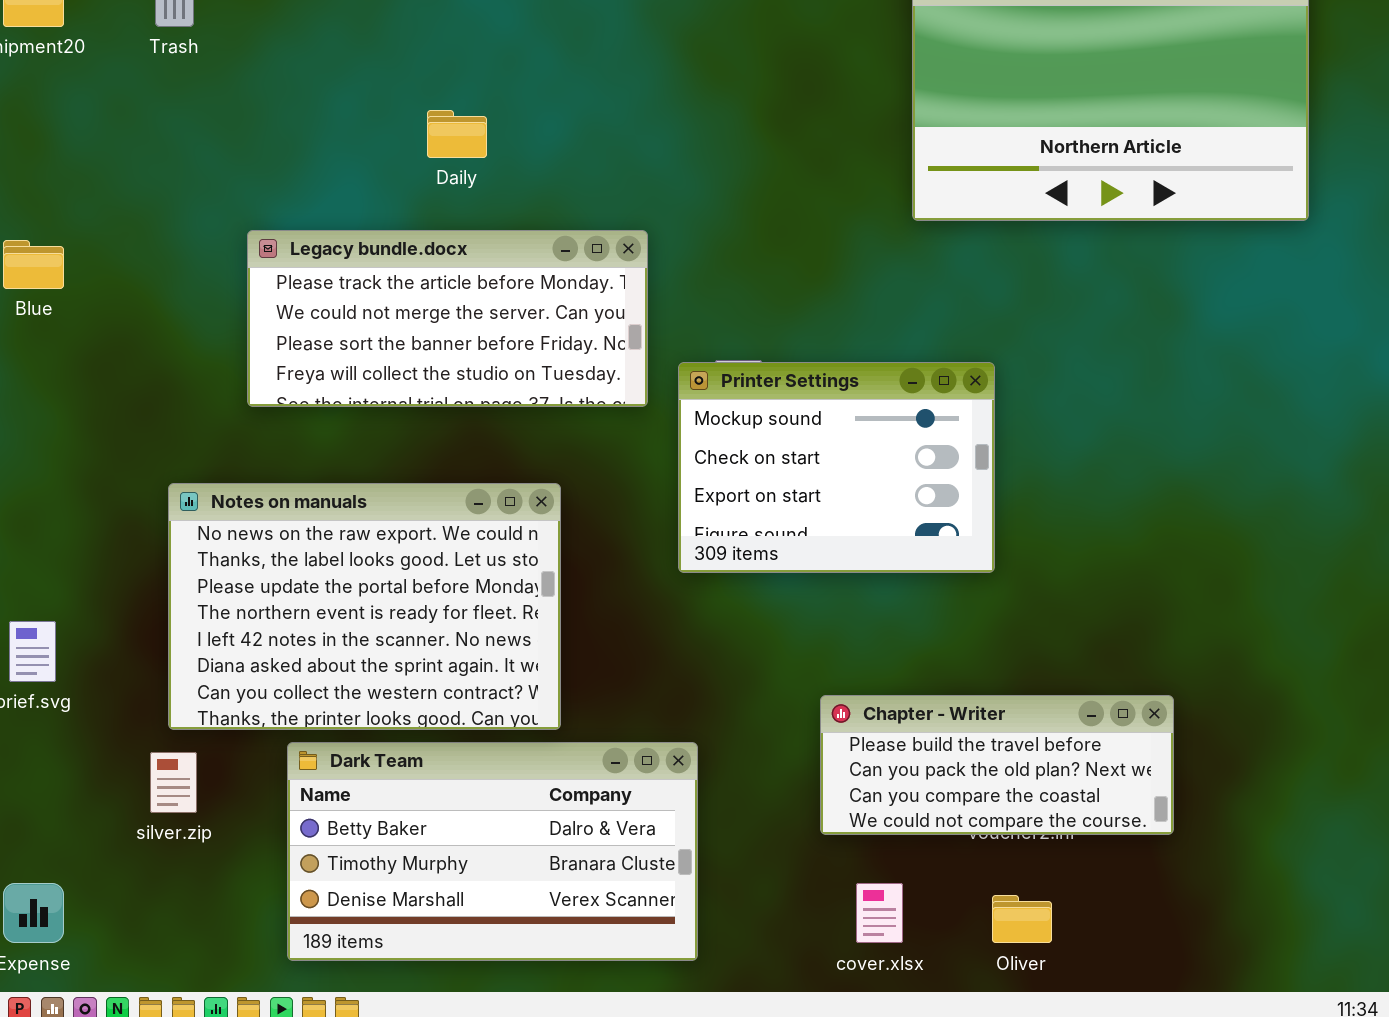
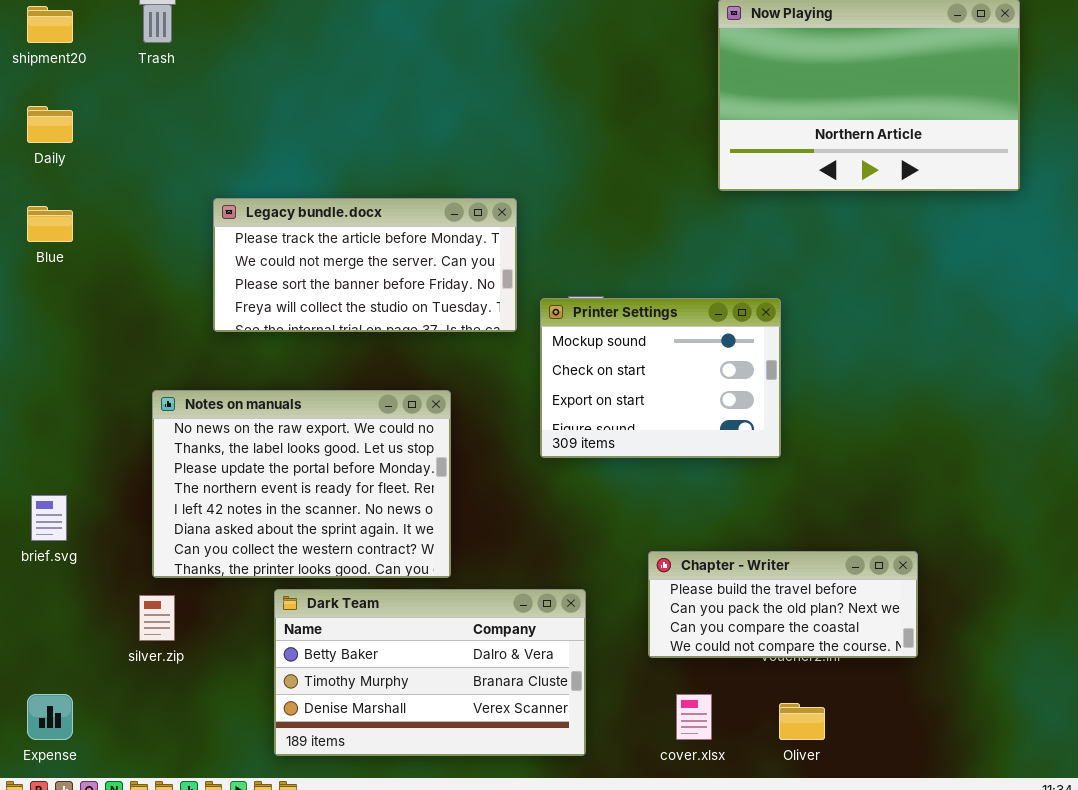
Daily: [427,110,487,158] -> [27,106,73,143], moved
Dark Team: [287,742,698,961] -> [274,589,586,756], moved

